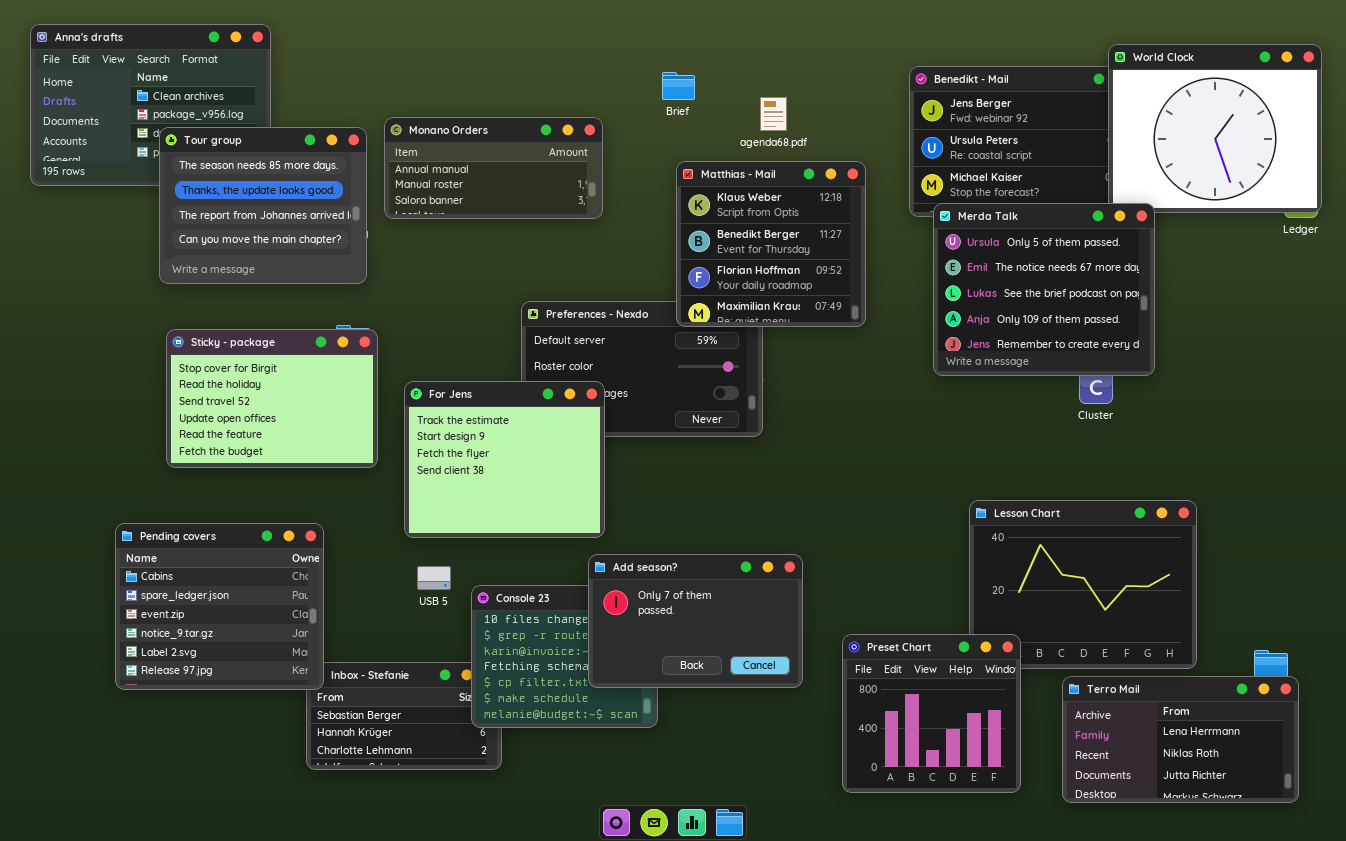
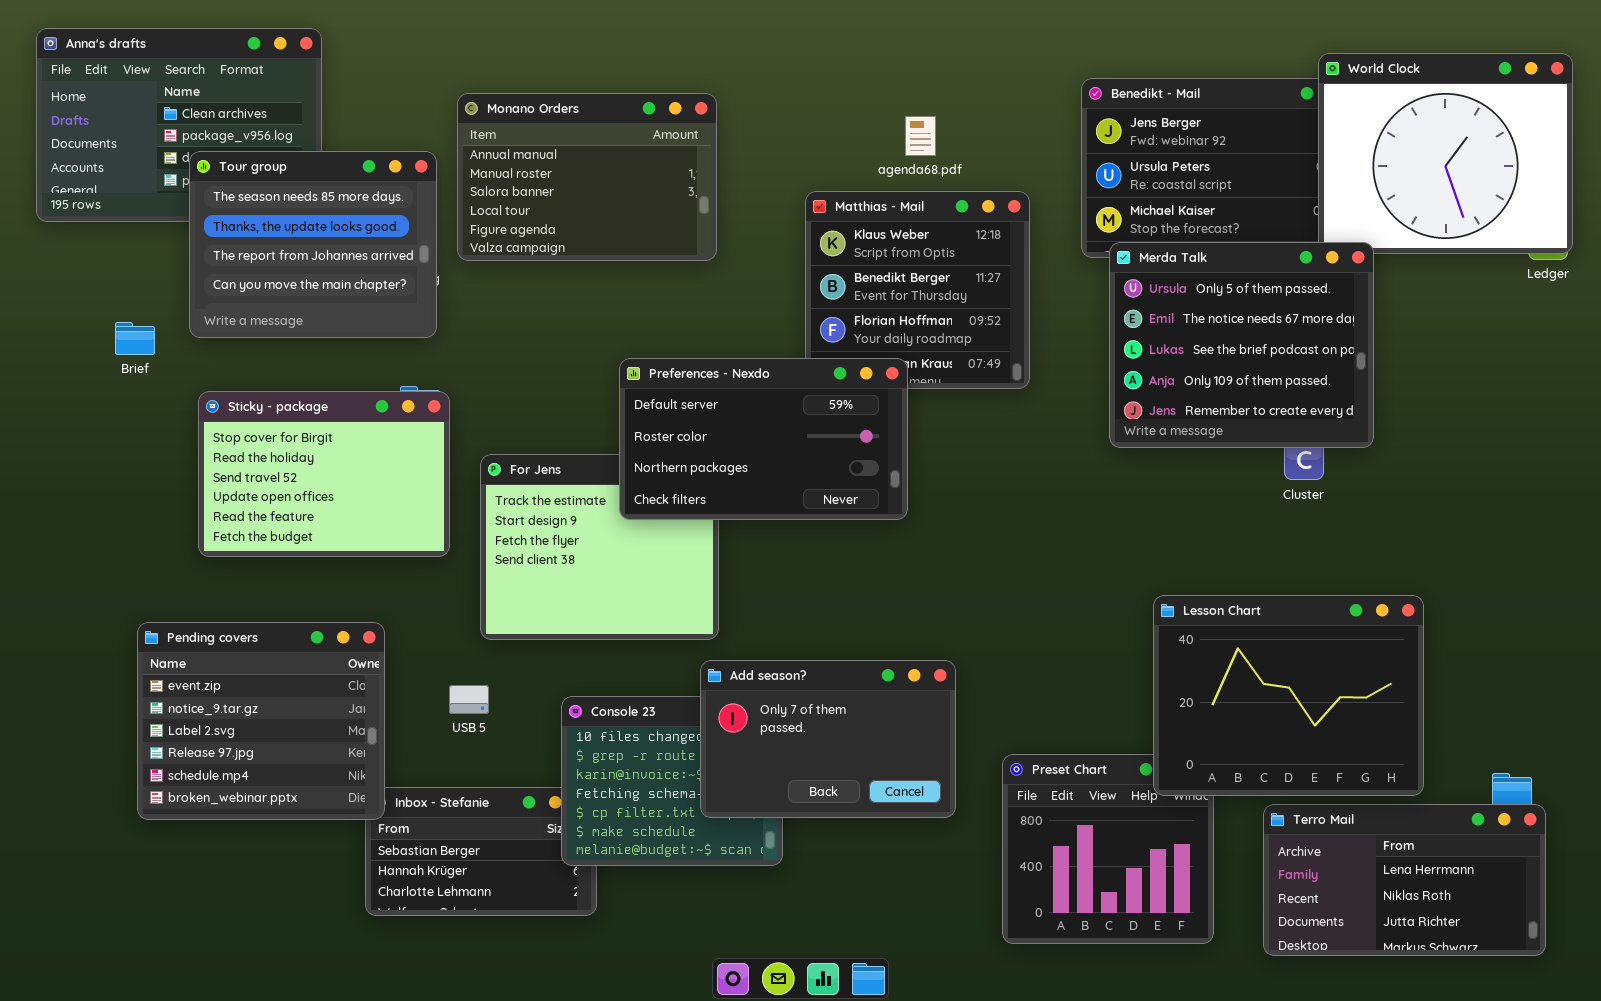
Brief: [662,72,695,100] -> [115,322,155,355], moved
Monano Orders: [384,117,603,219] -> [457,93,717,261], resized
Preferences - Nexdo: [521,301,763,437] -> [619,358,908,520], raised
Lesson Chart: [969,500,1197,669] -> [1153,595,1424,796], raised
Pending covers: [115,523,324,690] -> [137,622,385,820], scrolled down 2 rows
USB 5: [417,566,451,590] -> [449,685,489,714], moved

